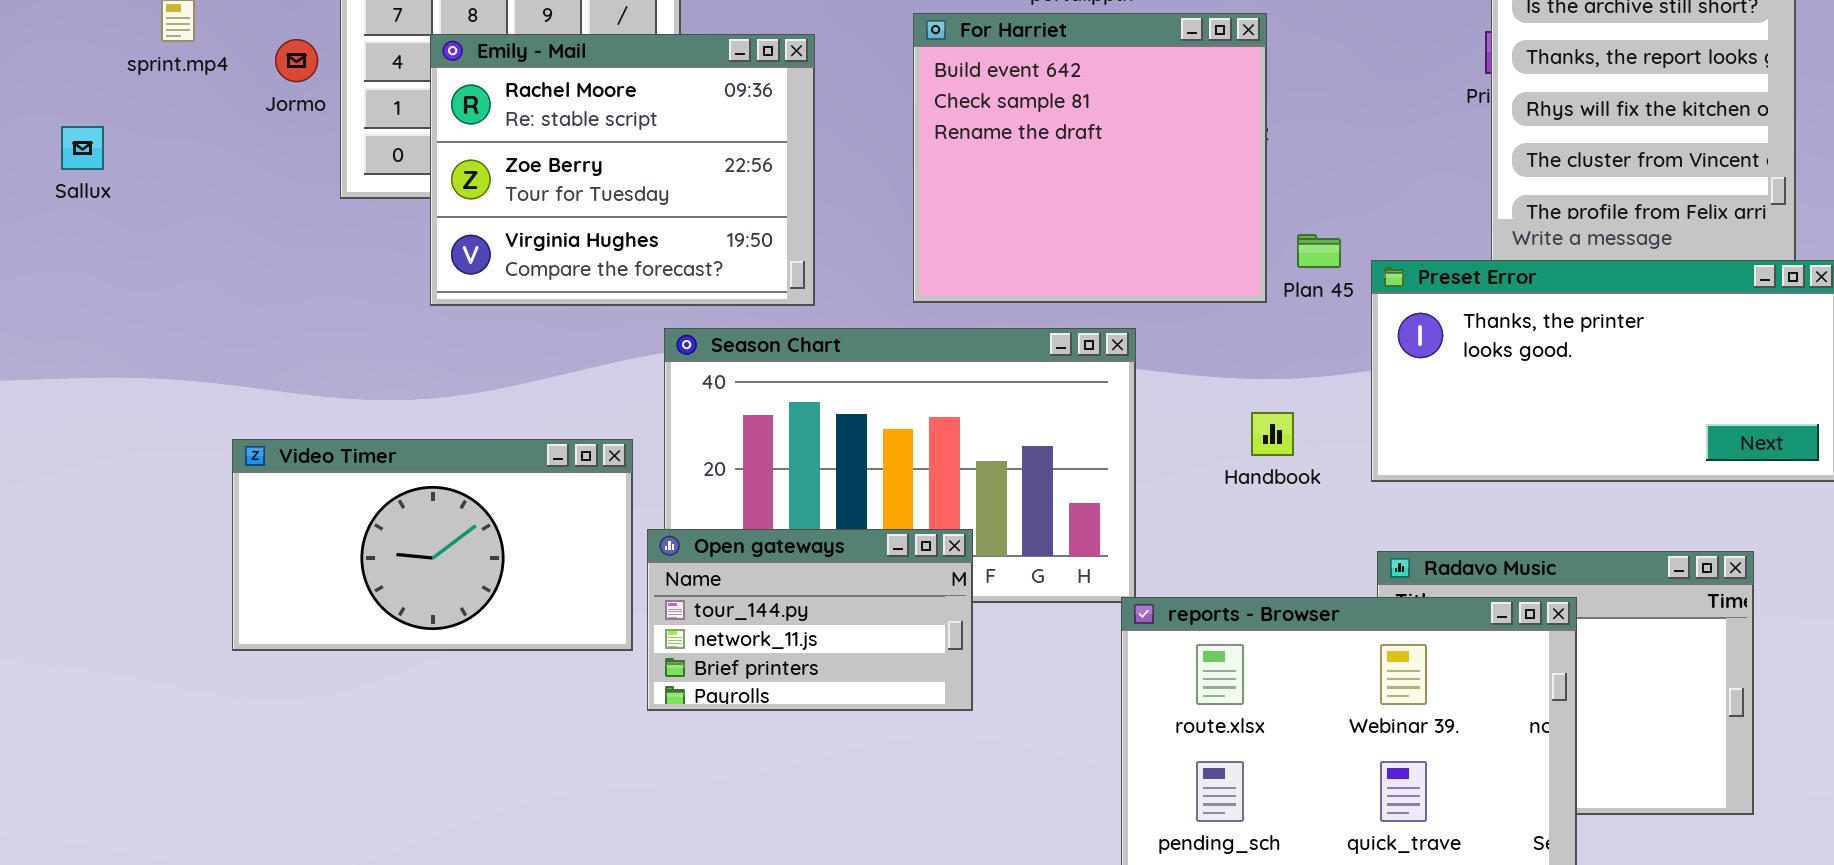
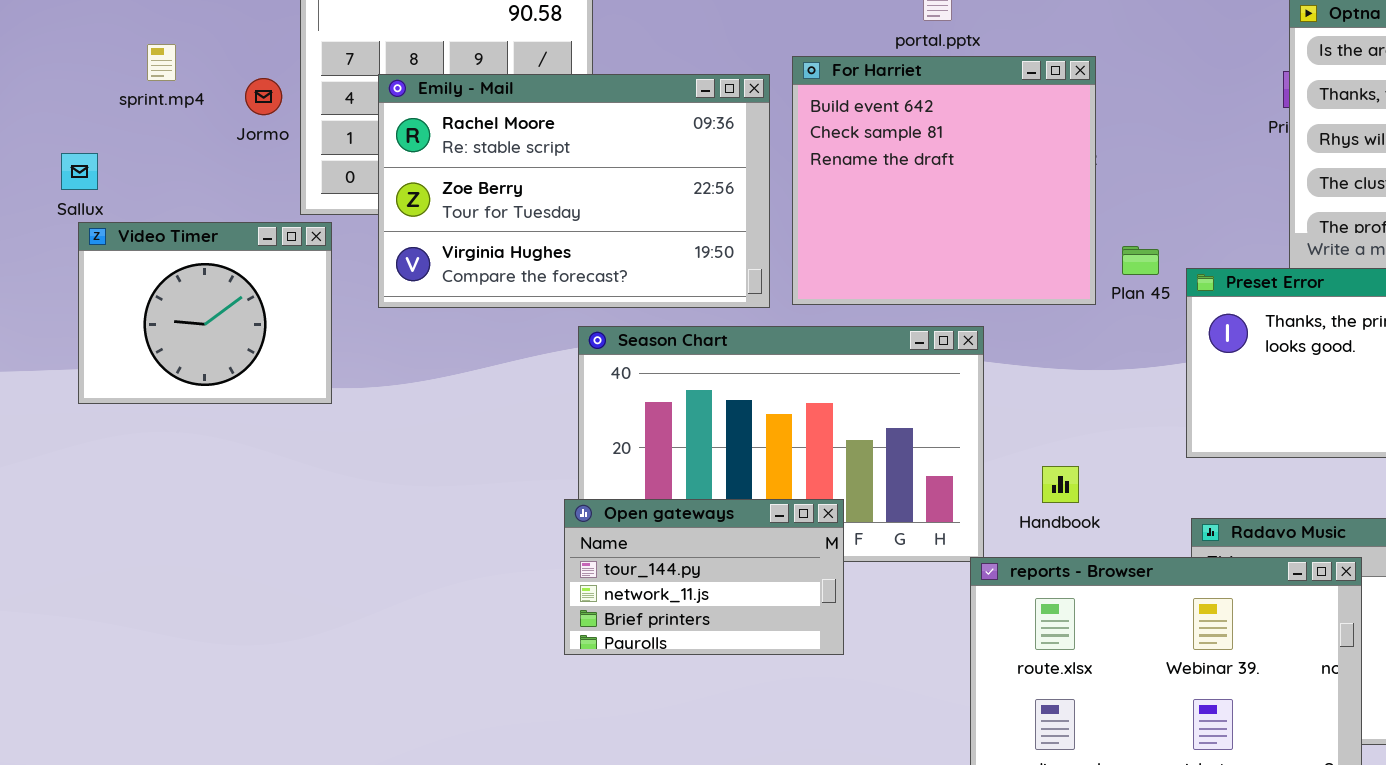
Emily - Mail: [430,34,815,306] -> [378,74,770,308], resized
Handbook: [1251,412,1294,456] -> [1042,466,1079,503], moved
Video Timer: [232,439,633,651] -> [78,222,332,404], moved, resized

